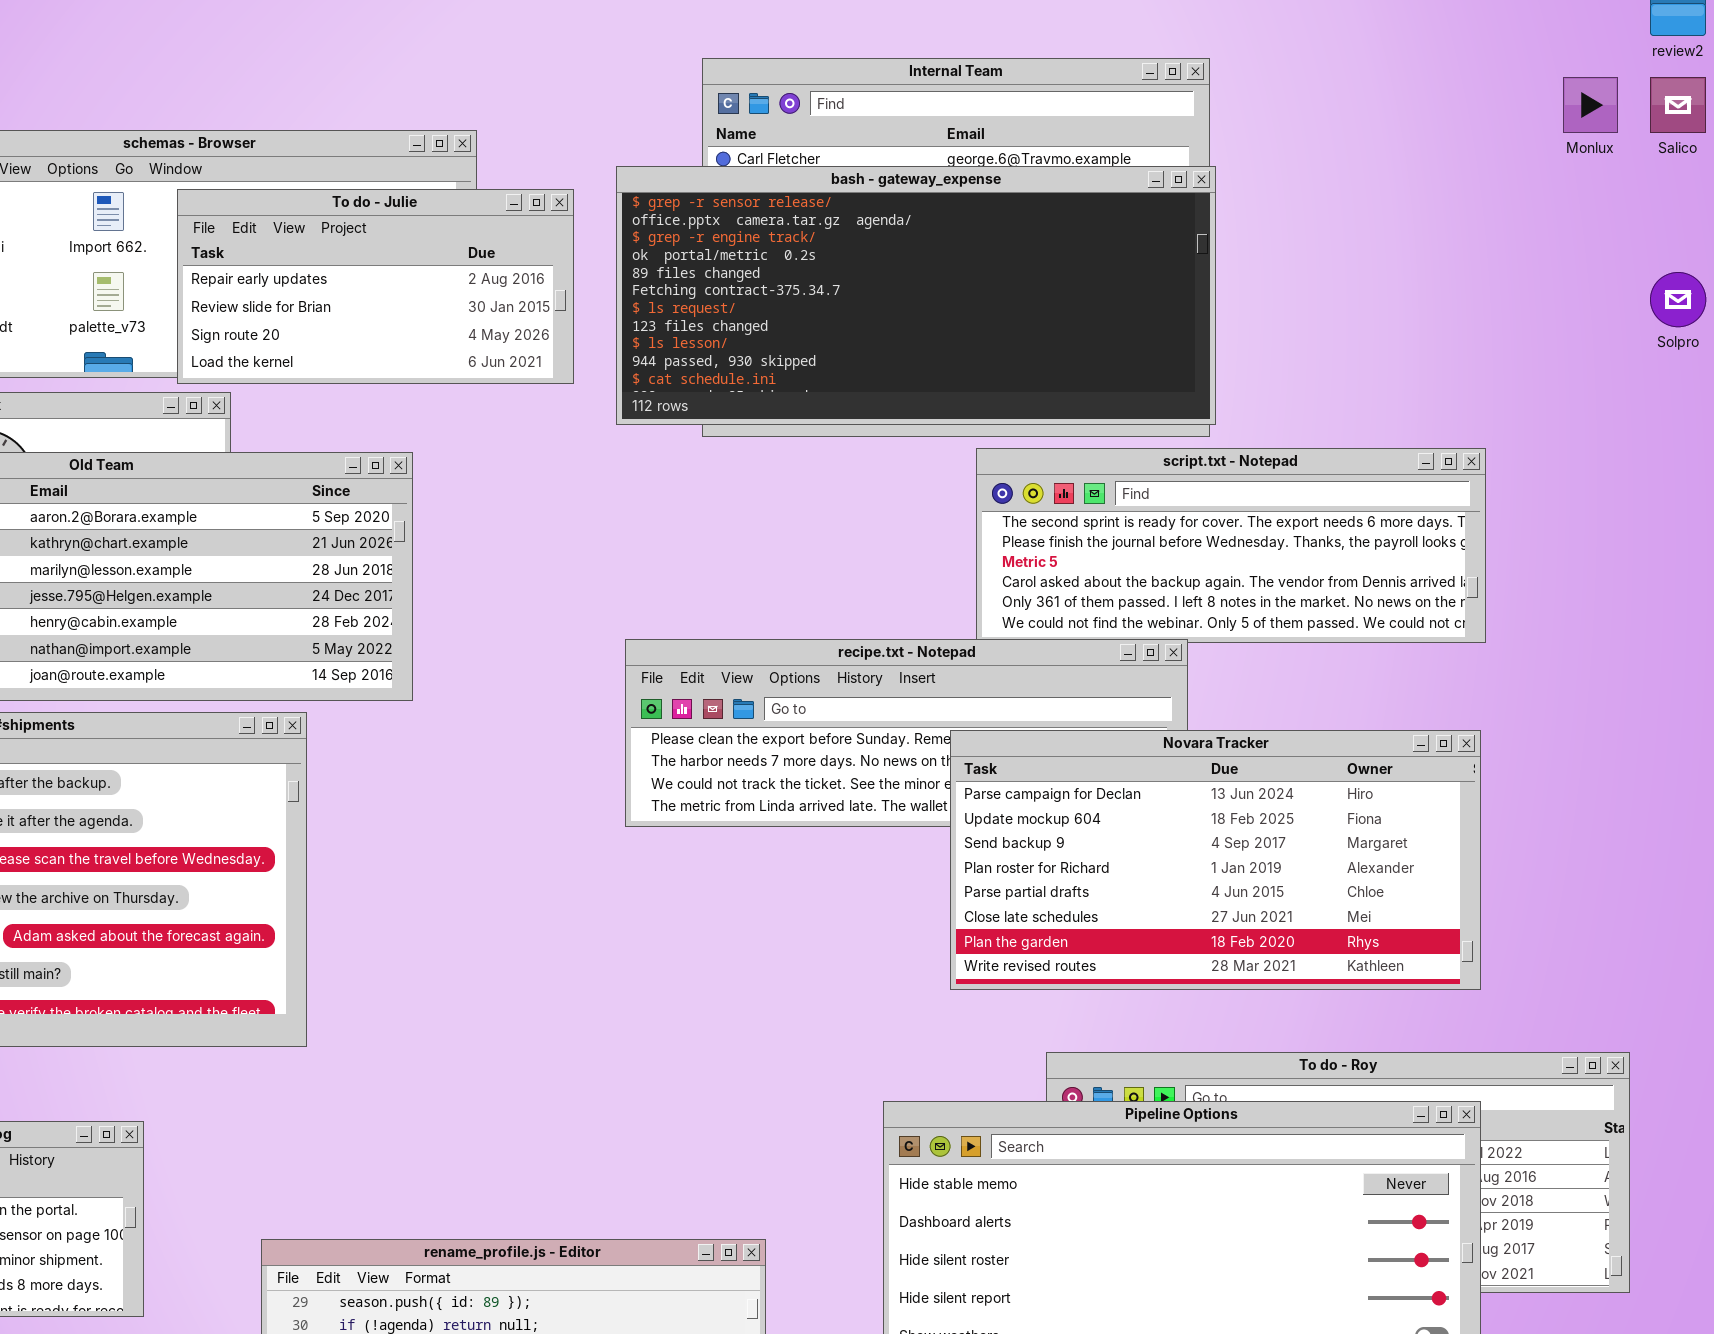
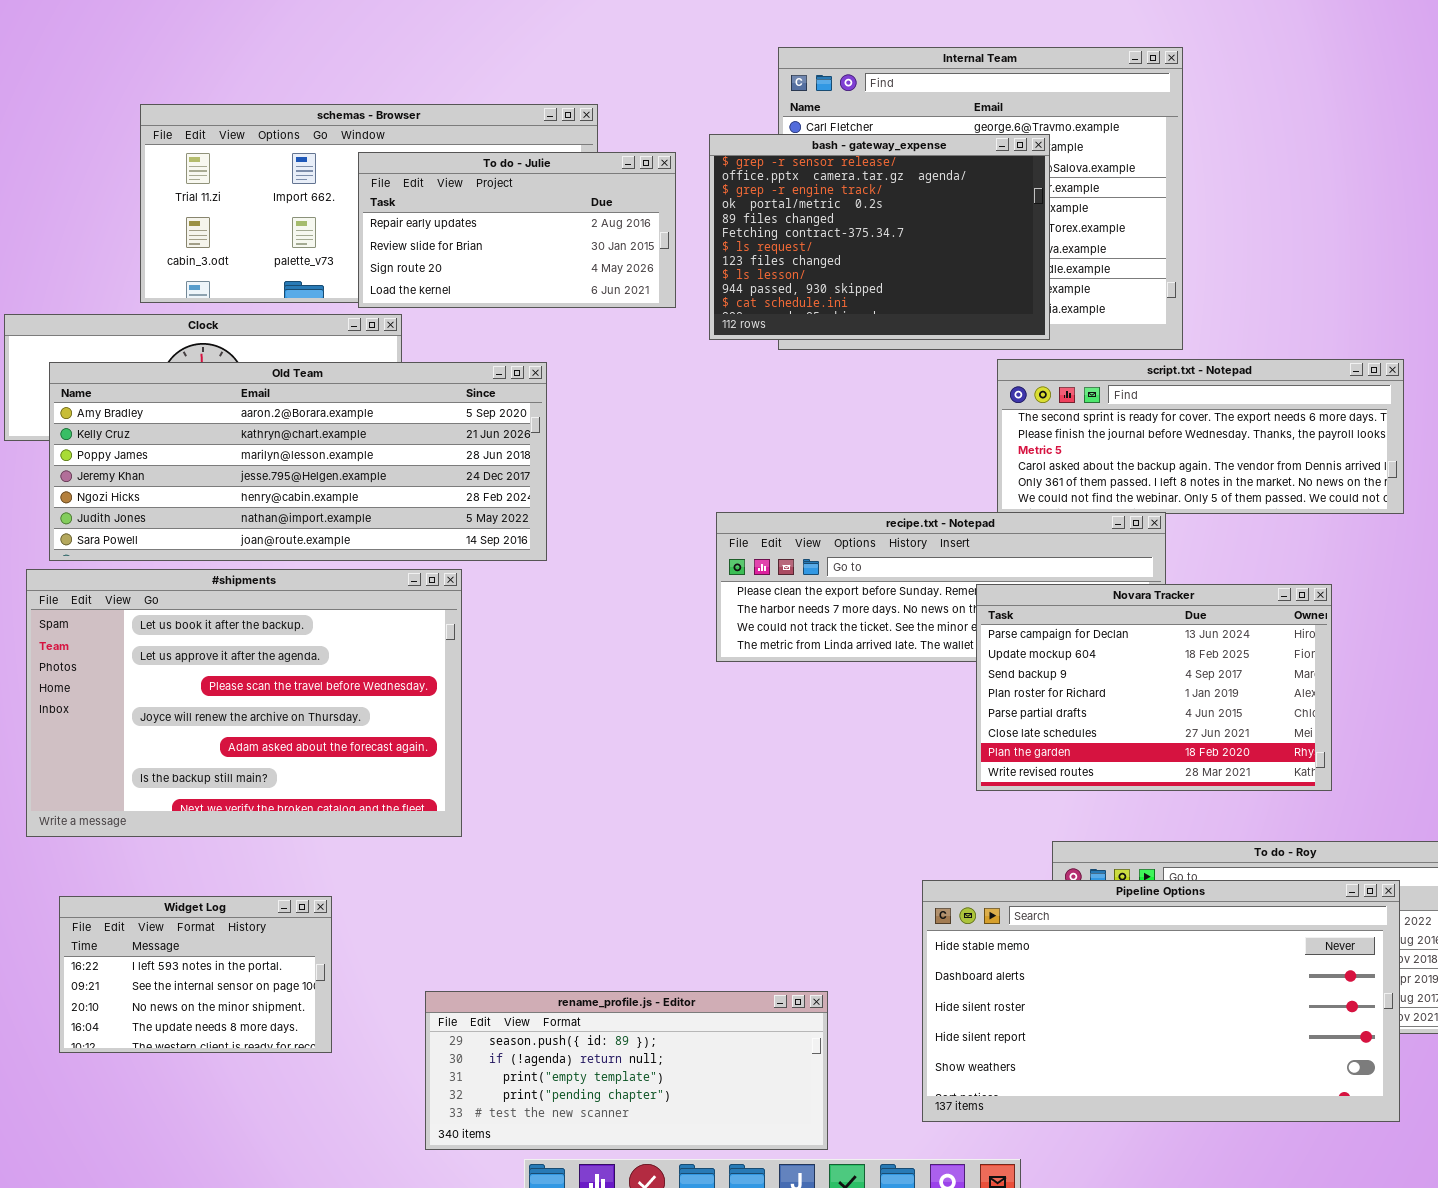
bash - gateway_expense: [616,166,1216,425] -> [709,134,1050,340], resized
Novara Tracker: [950,730,1481,990] -> [976,584,1332,791], resized

